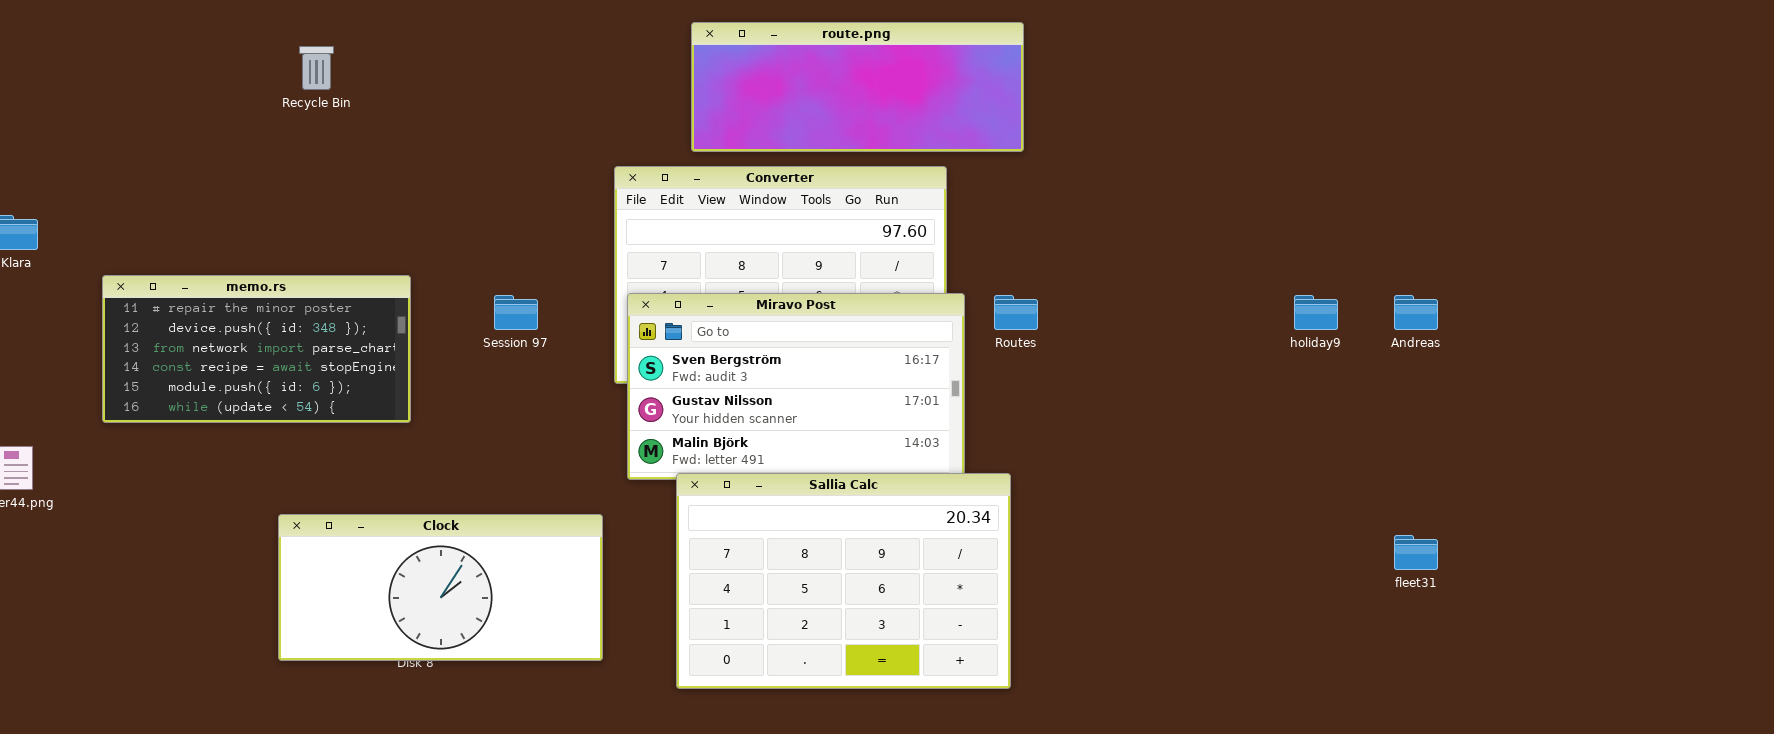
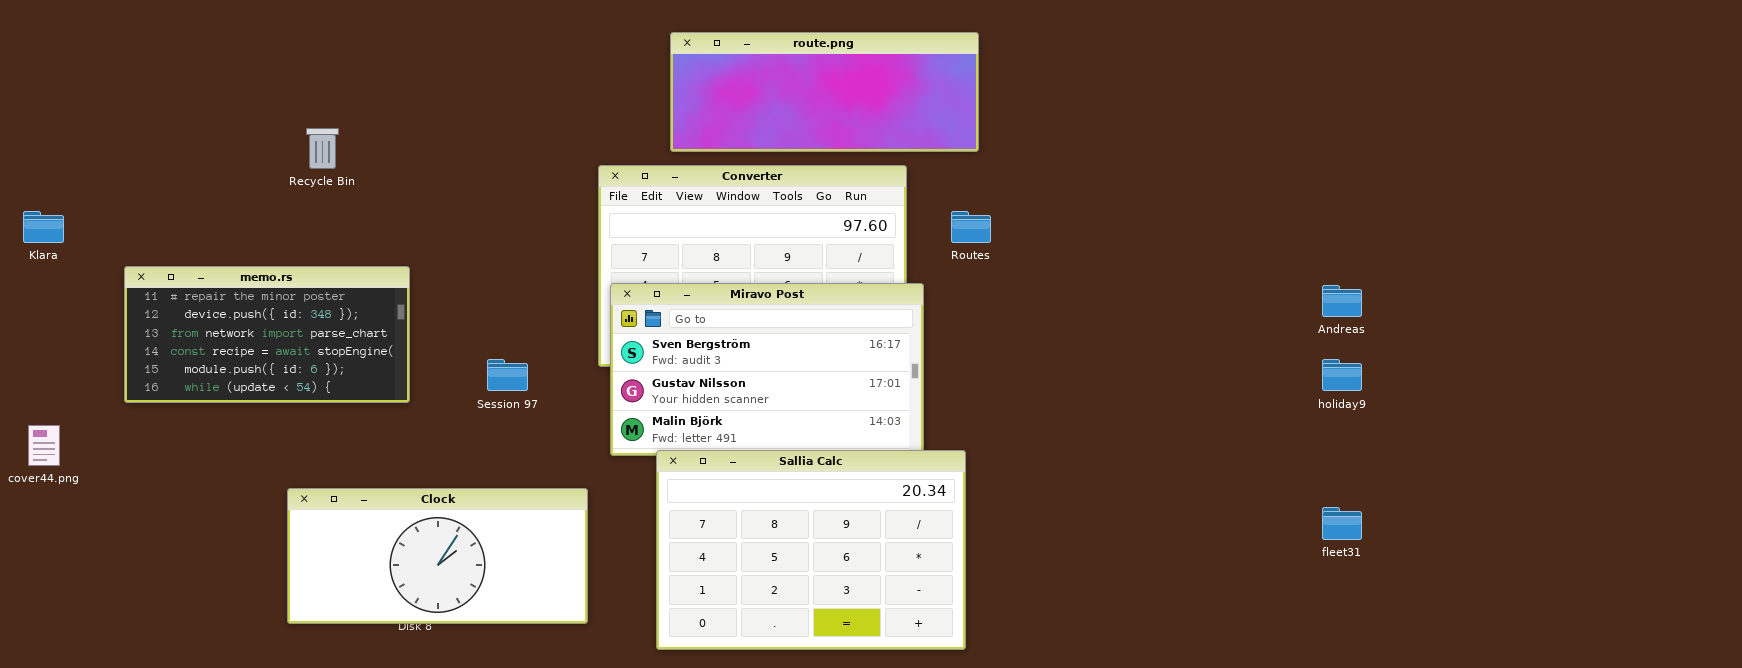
Recycle Bin: [299,46,334,90] -> [306,128,339,169], moved
Session 97: [494,295,538,330] -> [487,359,528,391], moved
Routes: [994,295,1038,330] -> [951,211,991,243], moved
holiday9: [1294,295,1338,330] -> [1322,359,1362,391], moved

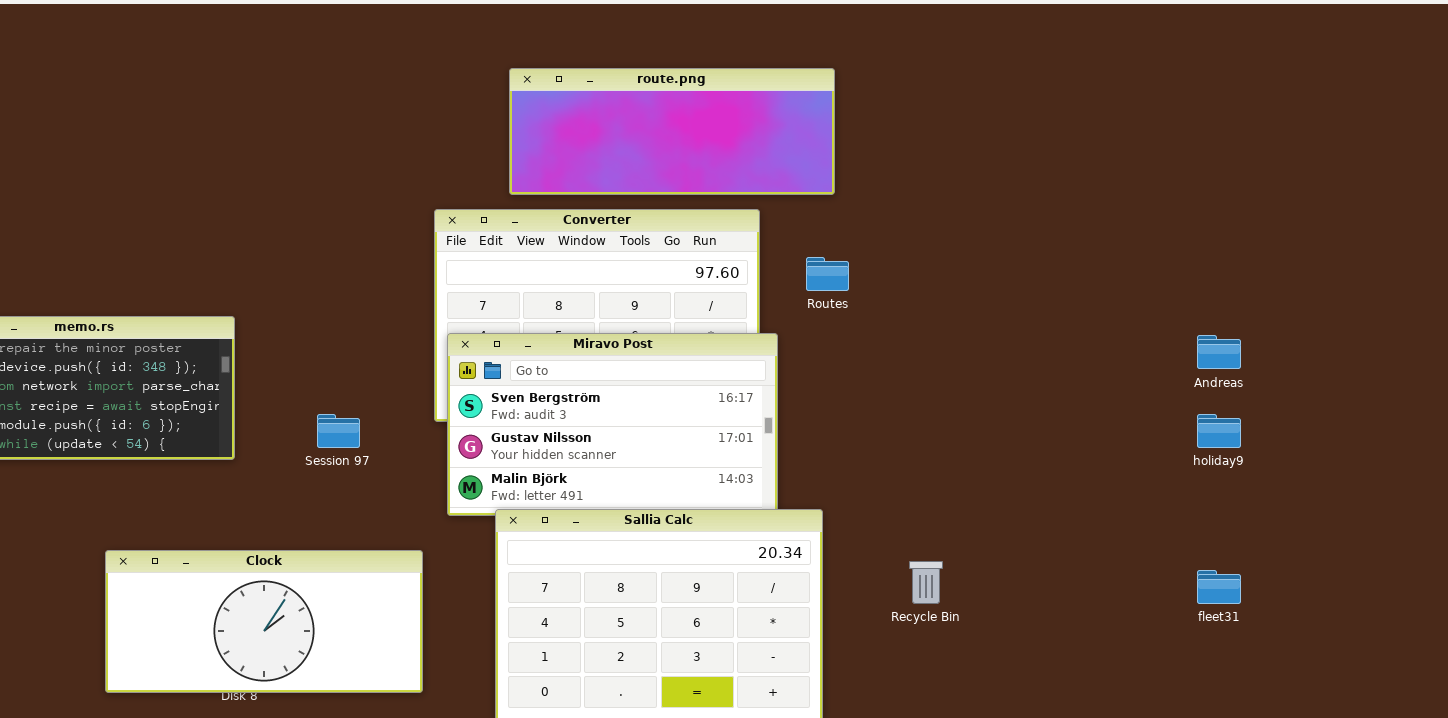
Recycle Bin: [306,128,339,169] -> [909,561,943,604], moved

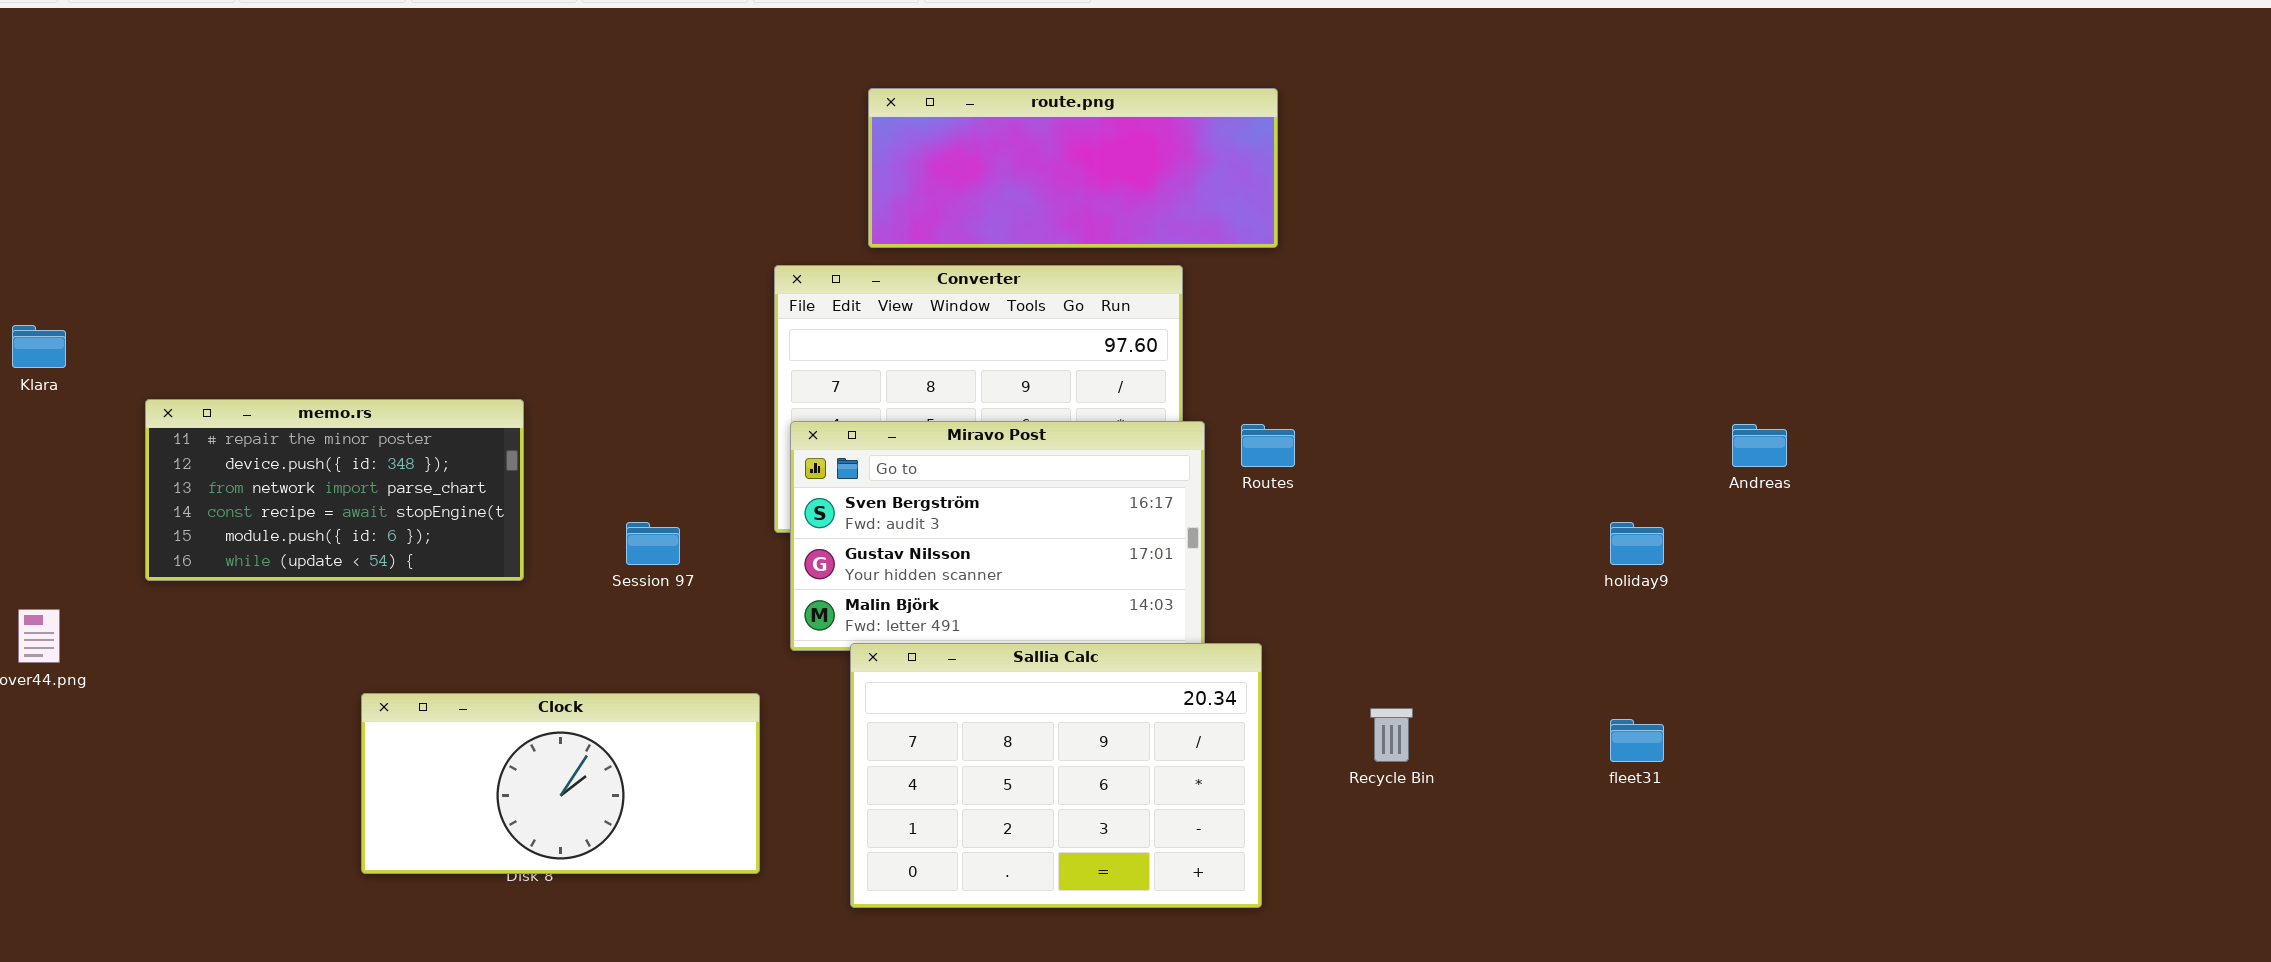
Routes: [806,257,849,291] -> [1241,424,1295,467], moved
holiday9: [1197,414,1241,448] -> [1610,522,1664,565], moved
fleet31: [1197,570,1241,604] -> [1610,719,1664,762], moved

